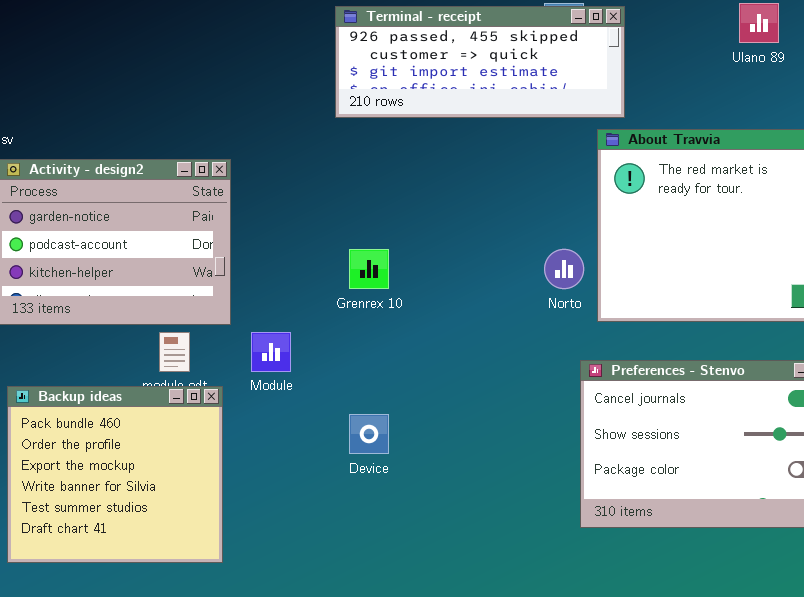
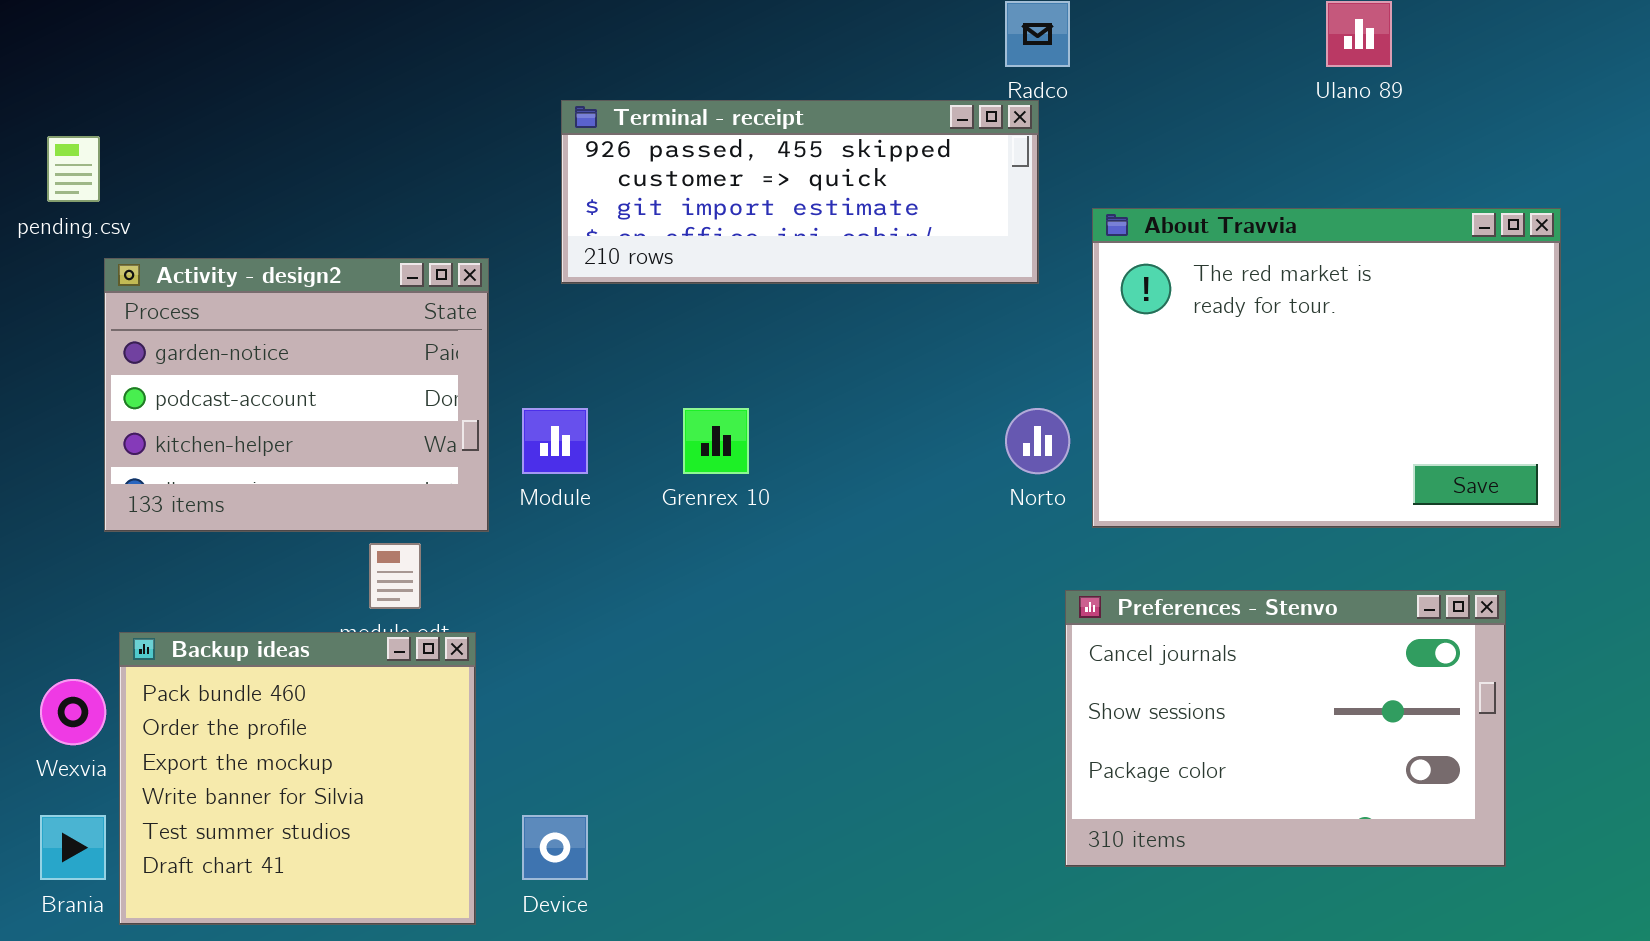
Terminal - receipt: [335,6,625,118] -> [561,100,1039,284], moved
Module: [251,332,291,372] -> [522,408,588,474], moved
Device: [349,414,389,454] -> [522,815,588,880], moved

